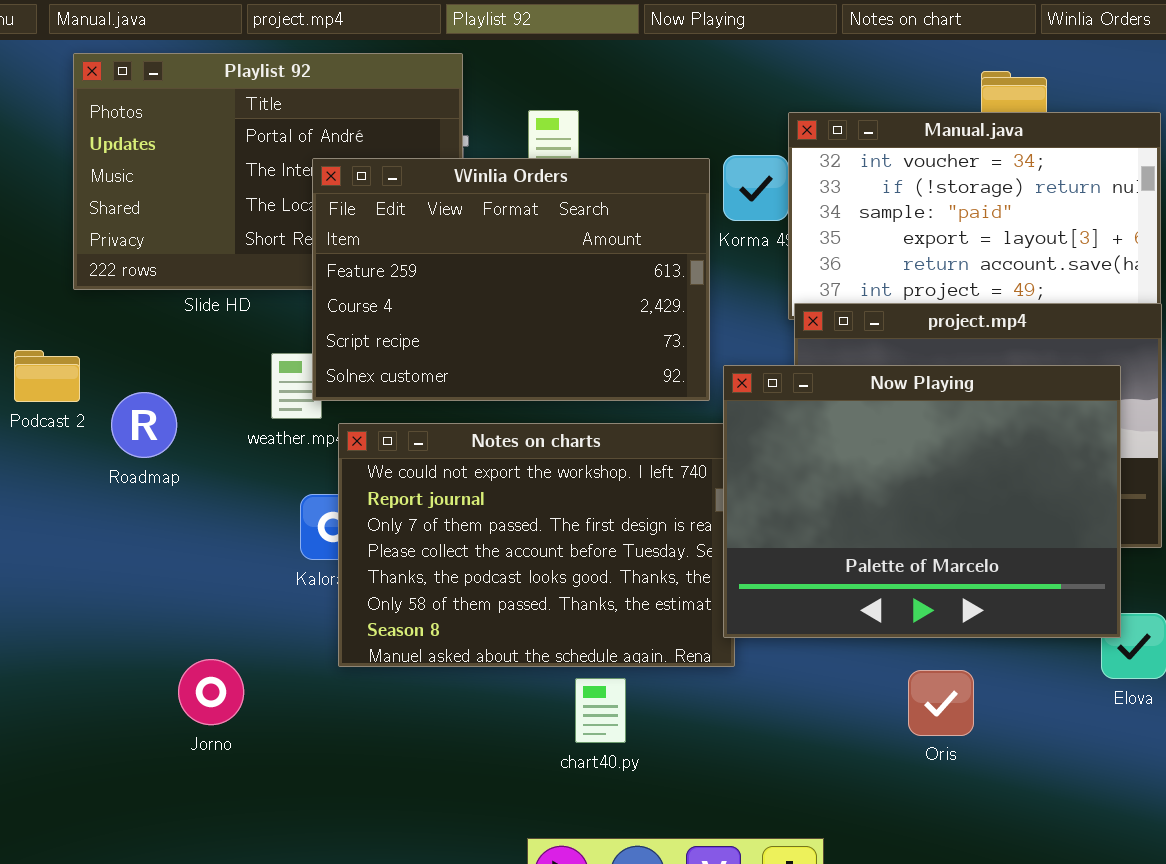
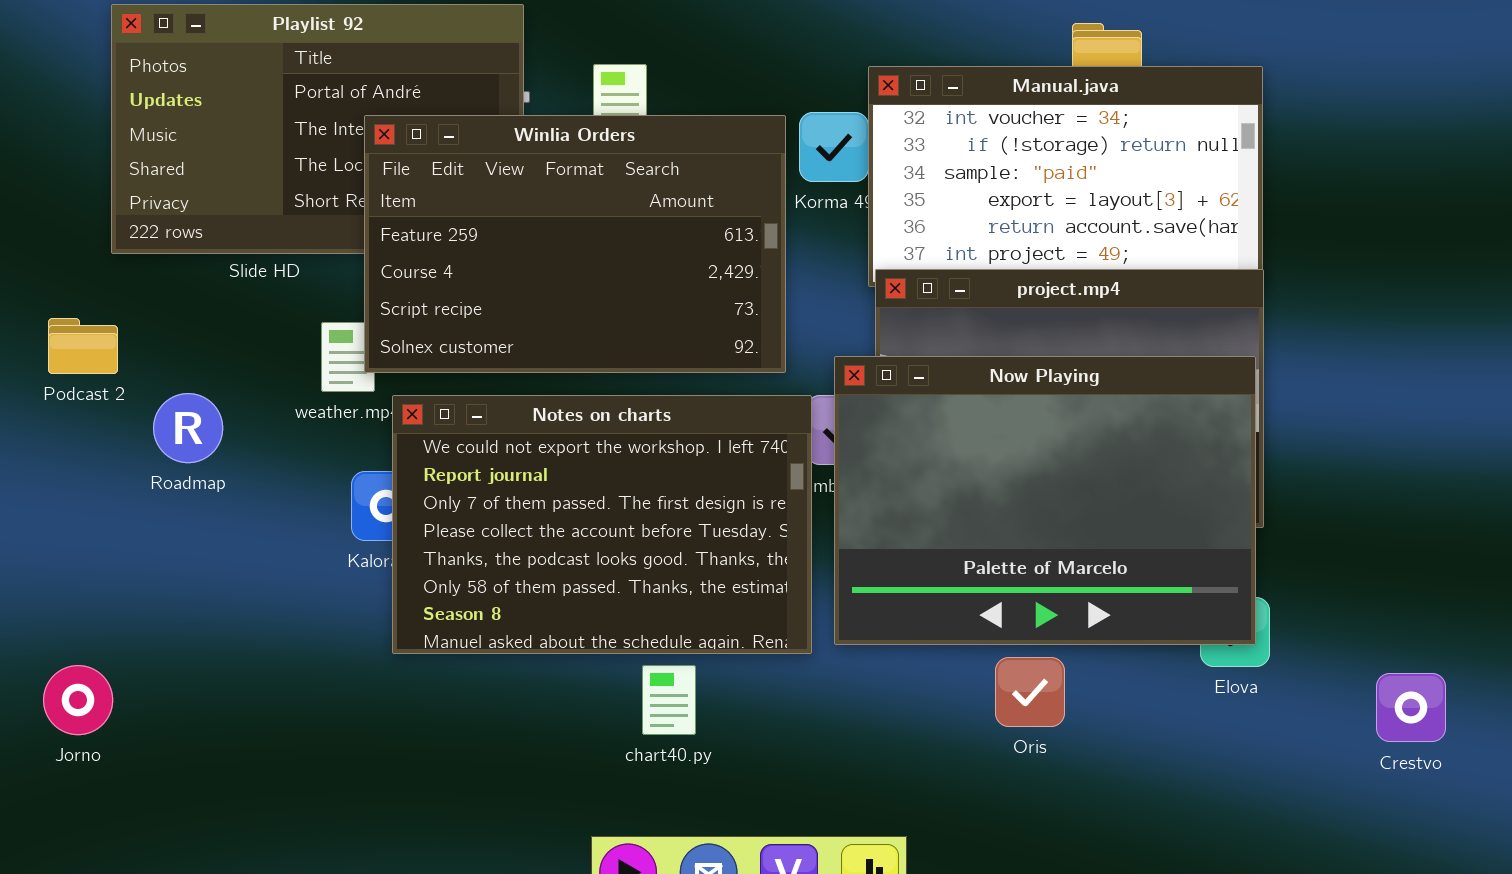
Now Playing: [723,365,1121,638] -> [834,356,1256,645], moved
Roadmap: [111,392,177,458] -> [153,393,223,463], moved
Jorno: [178,659,244,725] -> [43,665,113,735], moved

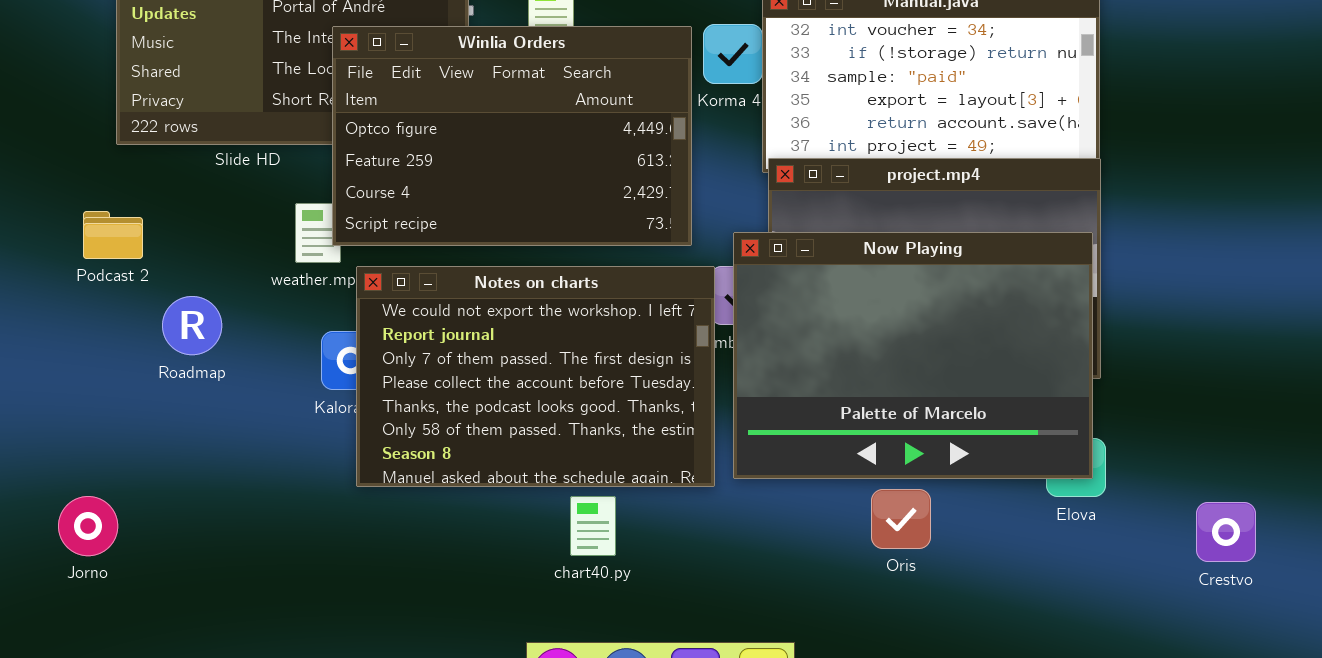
Winlia Orders: [364,115,786,373] -> [332,26,692,246], scrolled up 1 row
Podcast 2: [48,318,118,374] -> [83,211,143,259], moved
Roadmap: [153,393,223,463] -> [162,296,222,355], moved

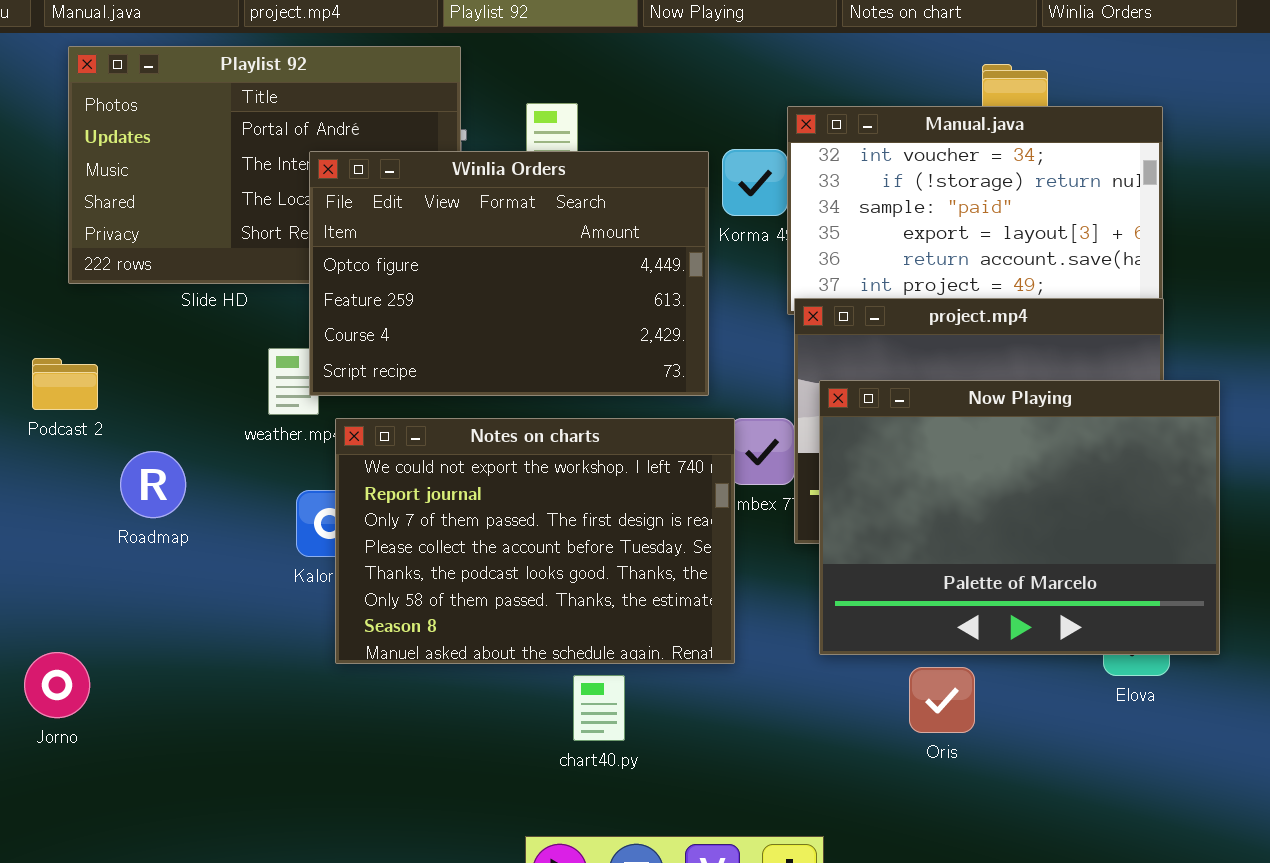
Now Playing: [733,232,1093,479] -> [819,380,1220,655], moved
Jorno: [58,496,118,556] -> [24,652,90,718], moved

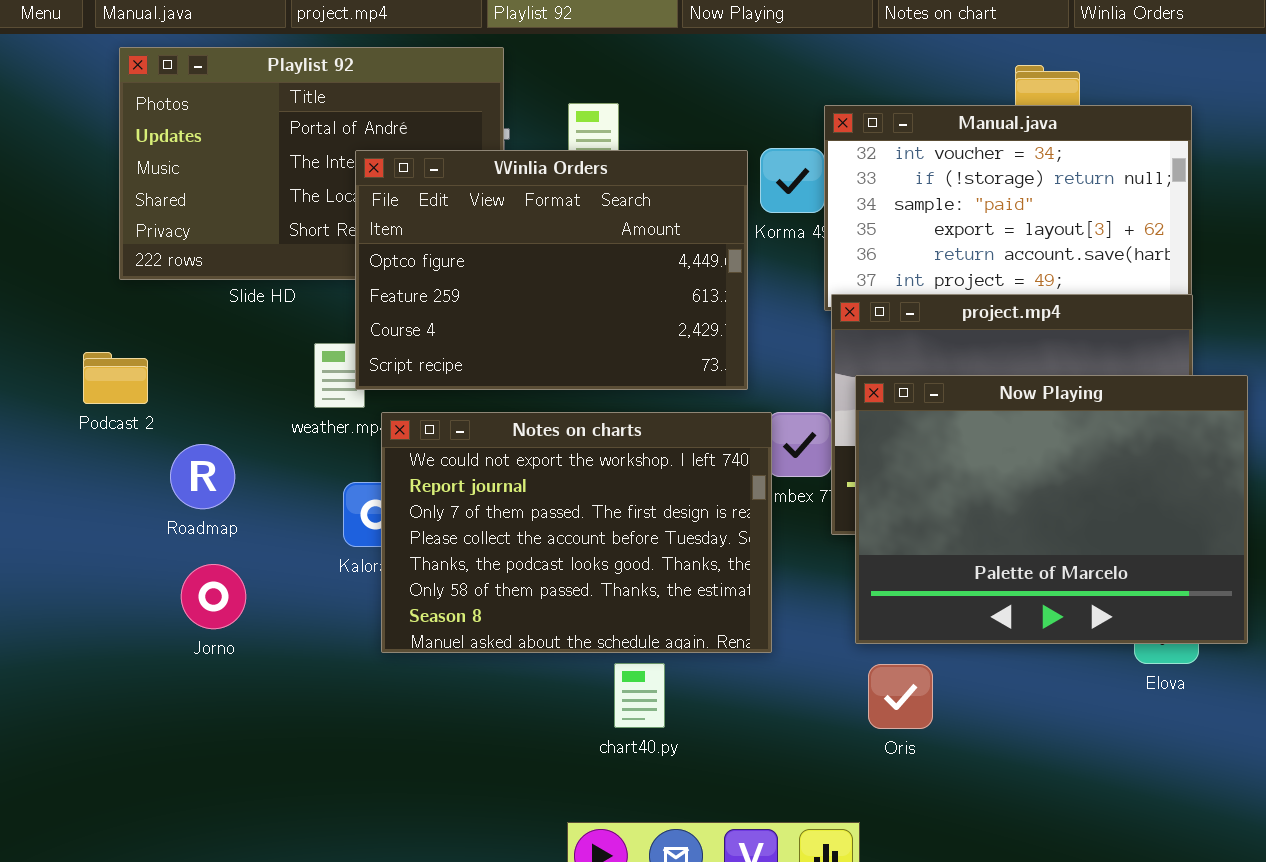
Jorno: [24,652,90,718] -> [181,564,246,629], moved
Oris: [909,667,975,733] -> [868,664,933,729], moved

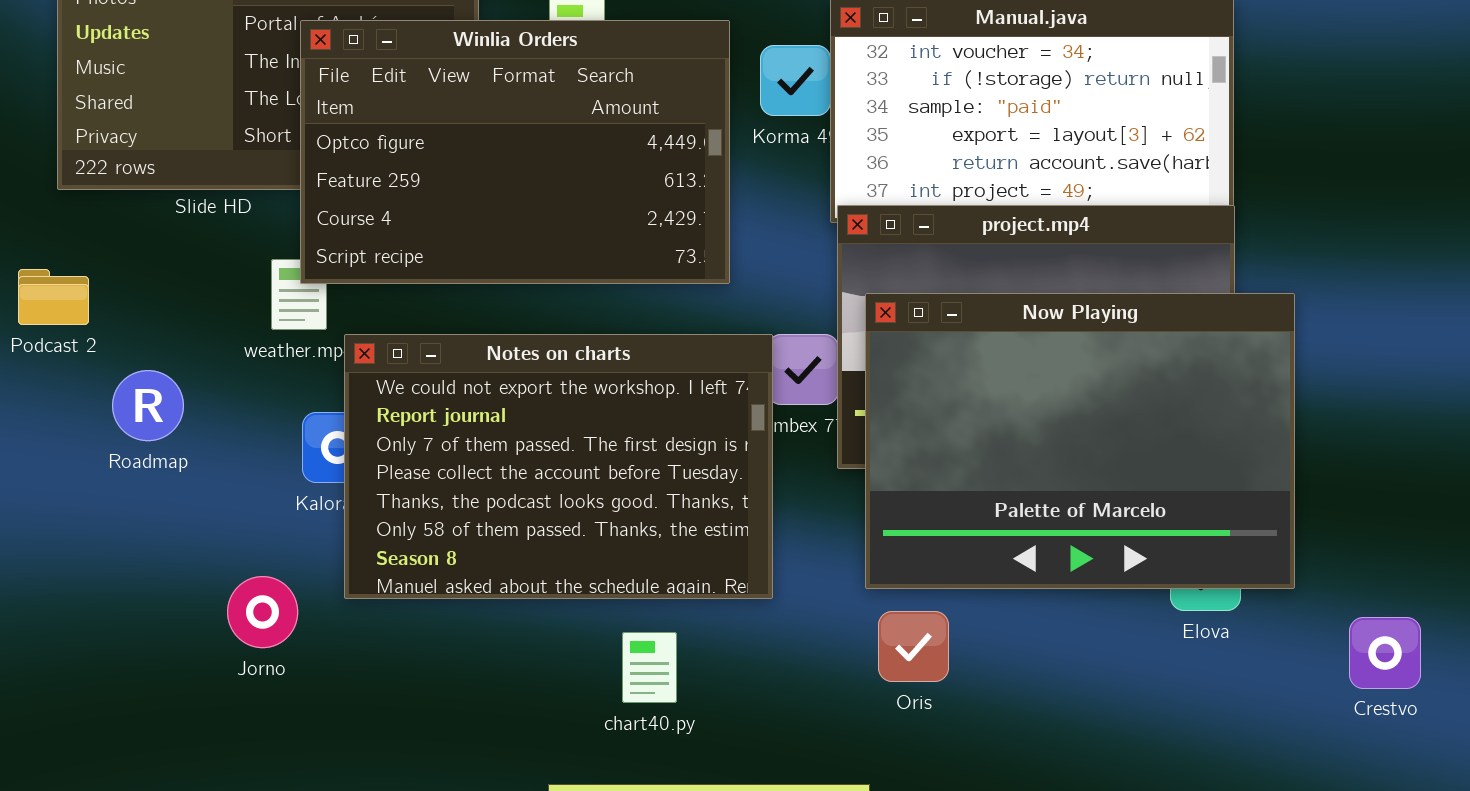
Winlia Orders: [355,150,748,390] -> [300,20,730,284], moved
Jorno: [181,564,246,629] -> [227,576,298,648], moved
chart40.py: [614,663,665,728] -> [622,632,677,703], moved

